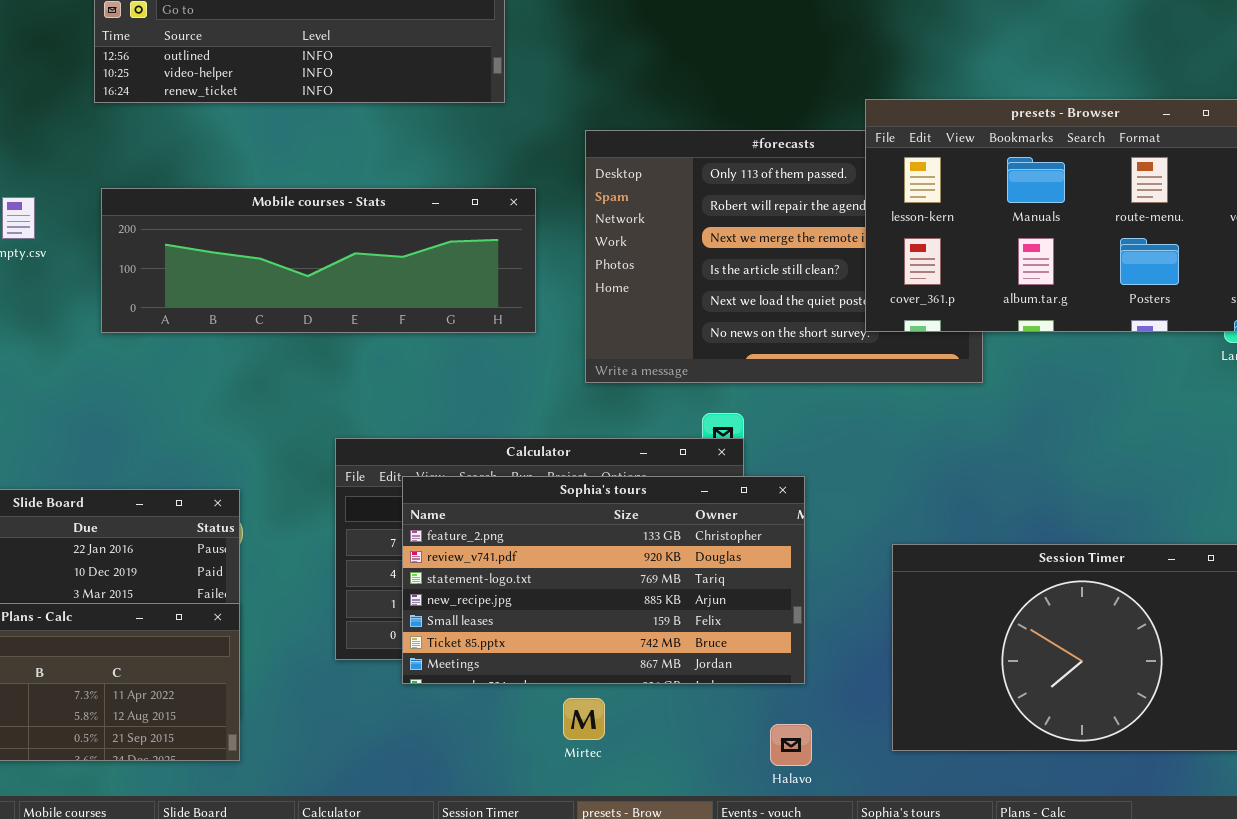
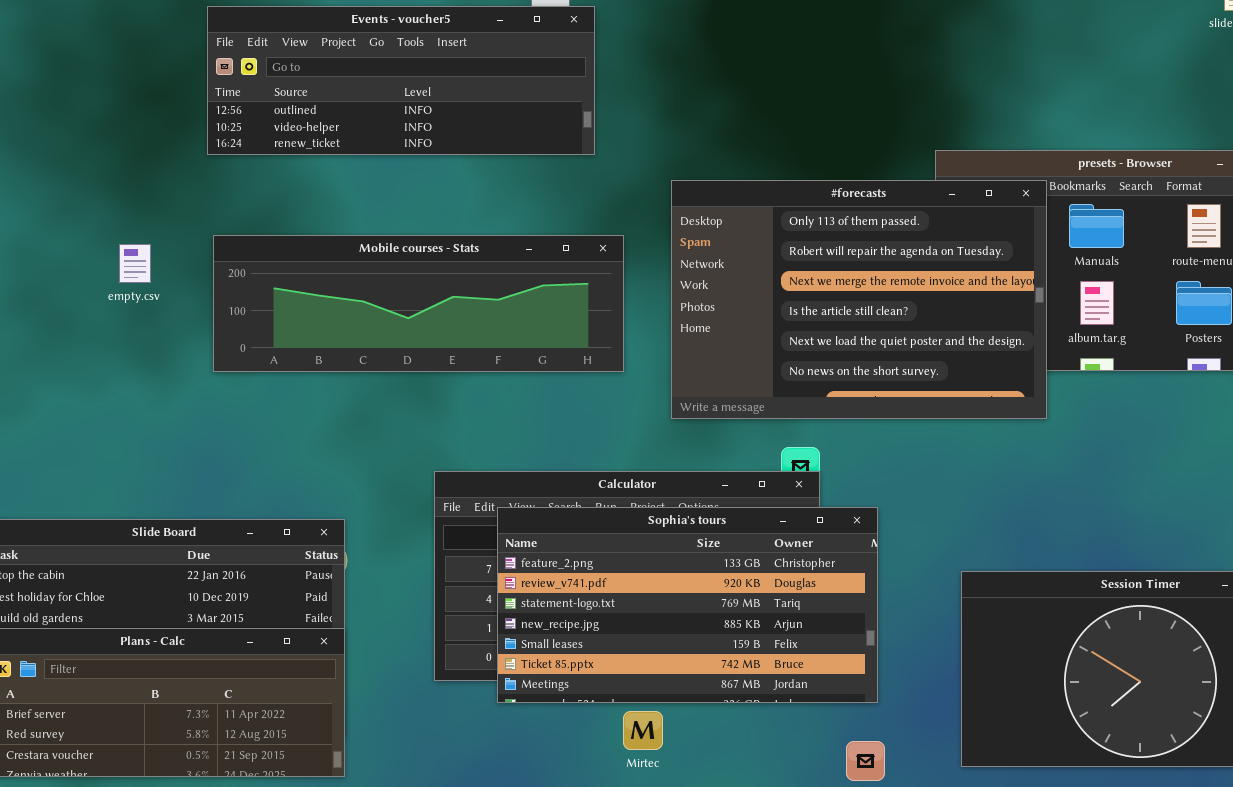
#forecasts: [585,130,983,383] -> [671,180,1047,419], raised
Mirtec: [563,698,605,740] -> [623,711,663,750], moved

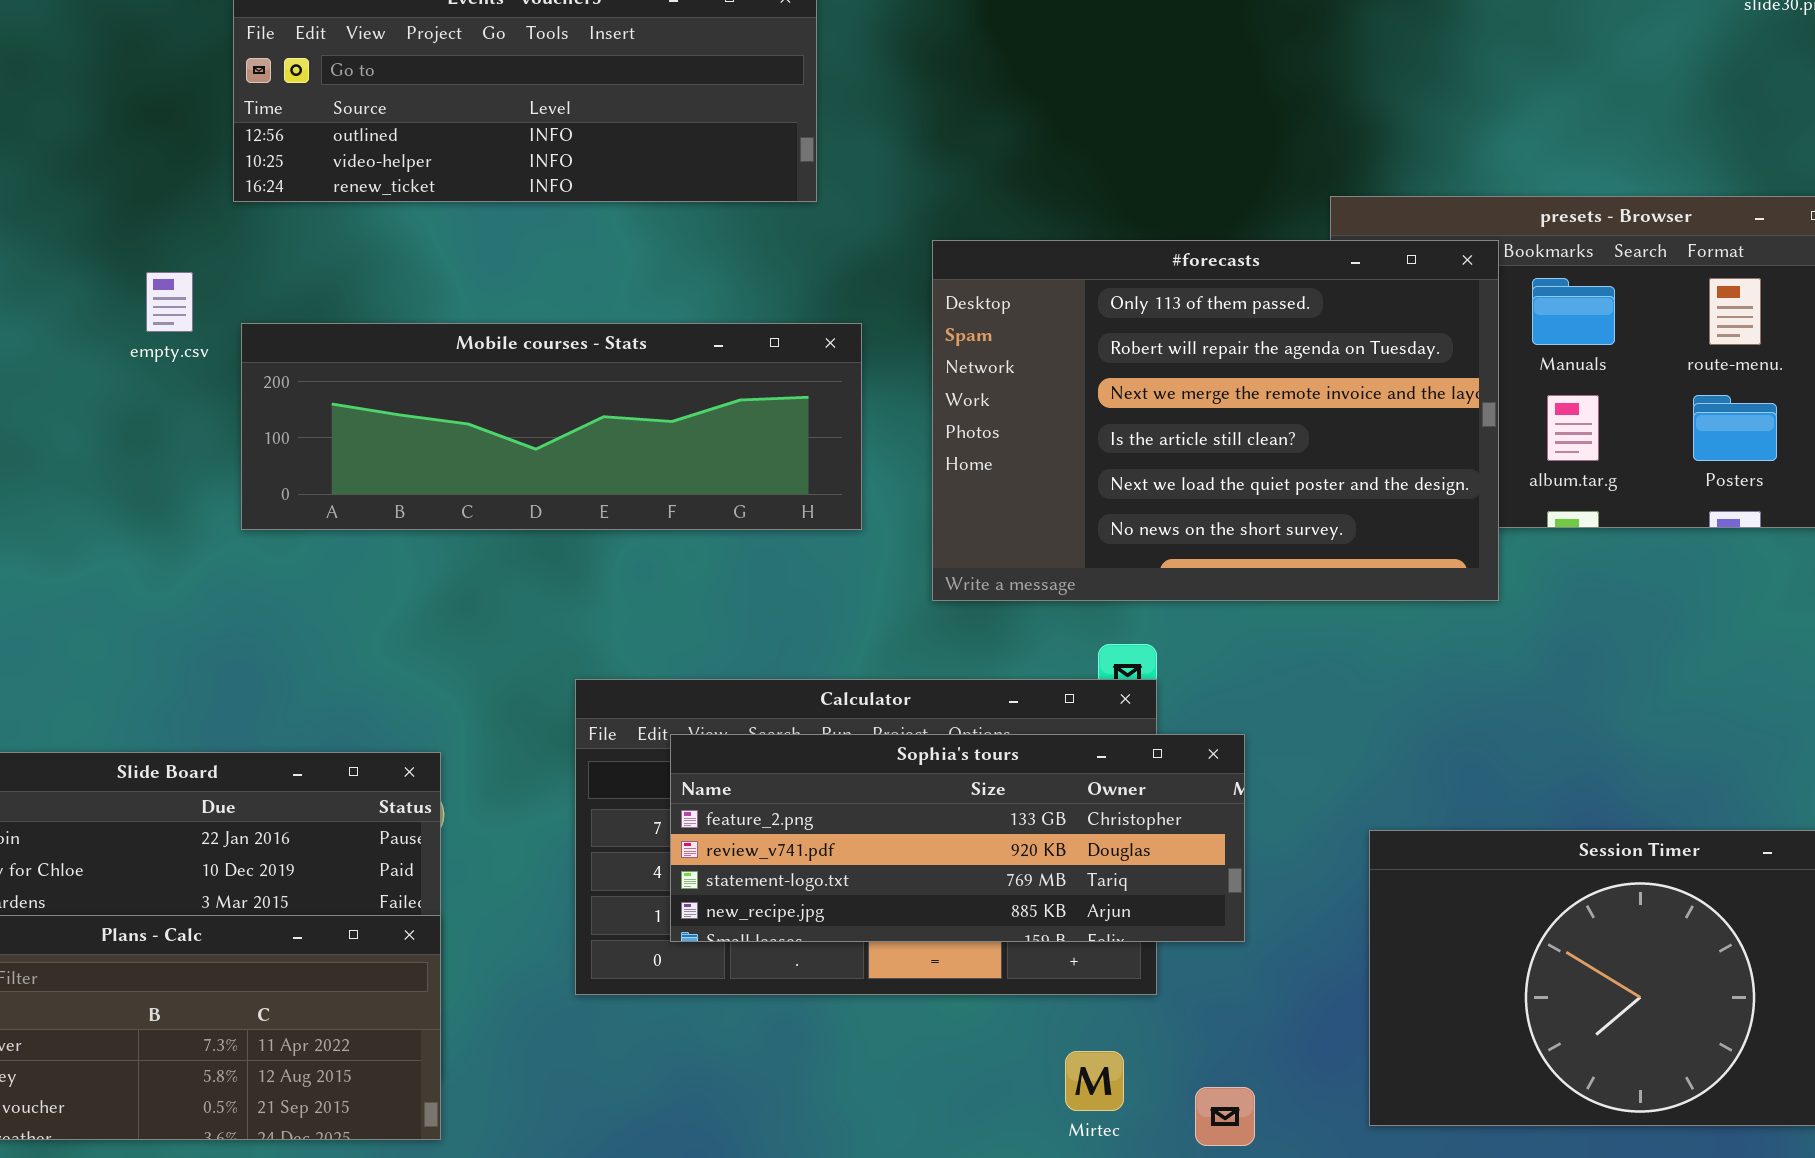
empty.csv: [119,244,151,283] -> [146,272,193,332], moved
Sophia's tours: [497,507,878,703] -> [670,734,1245,942], resized
Mirtec: [623,711,663,750] -> [1065,1051,1124,1111], moved

